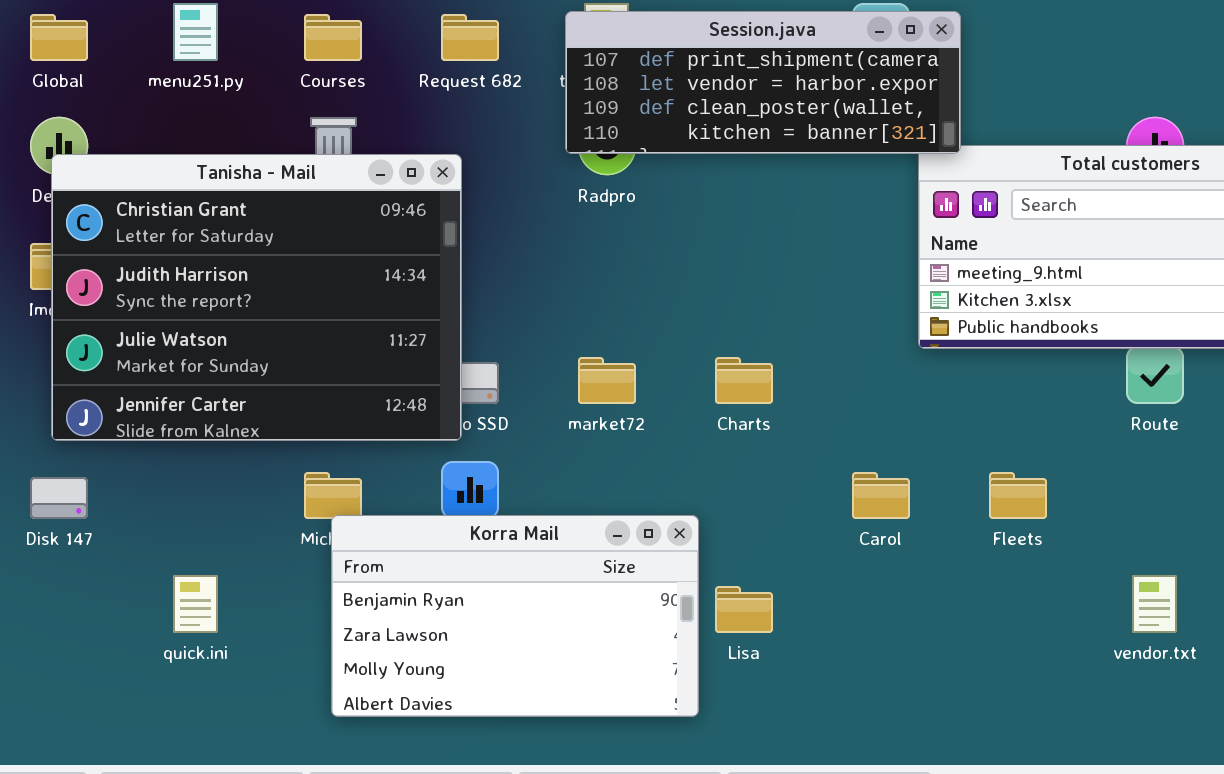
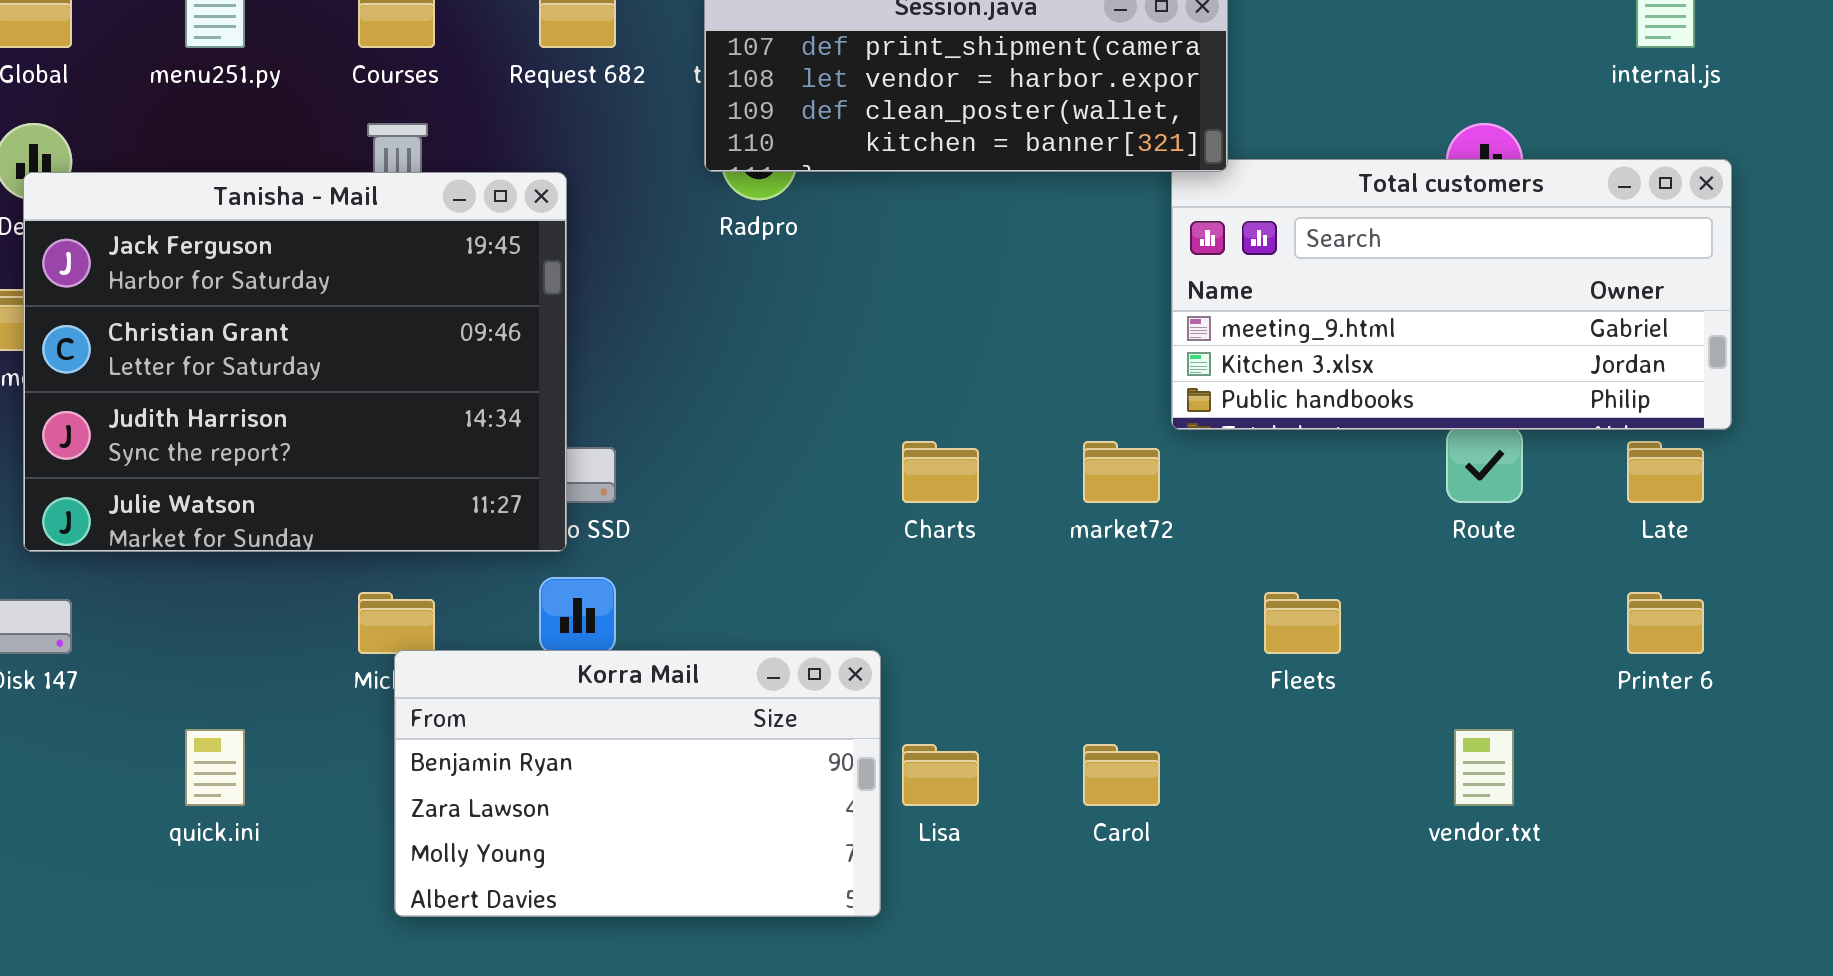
Tanisha - Mail: [51,154,462,441] -> [23,172,567,552], scrolled up 1 row
market72: [578,357,636,404] -> [1083,441,1160,503], moved
Carol: [852,472,910,519] -> [1083,744,1160,806], moved

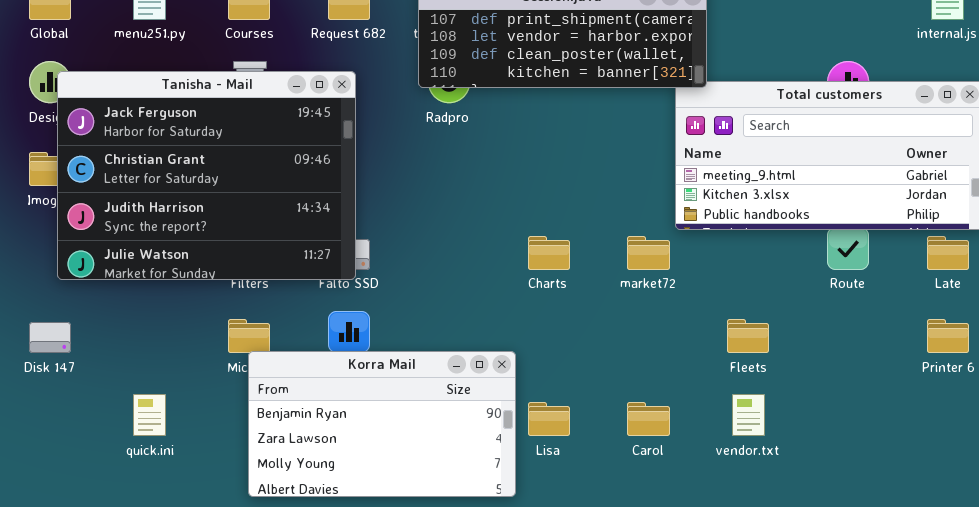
Tanisha - Mail: [23,172,567,552] -> [57,71,356,280], moved
vendor.txt: [1454,729,1514,806] -> [732,394,765,436], moved

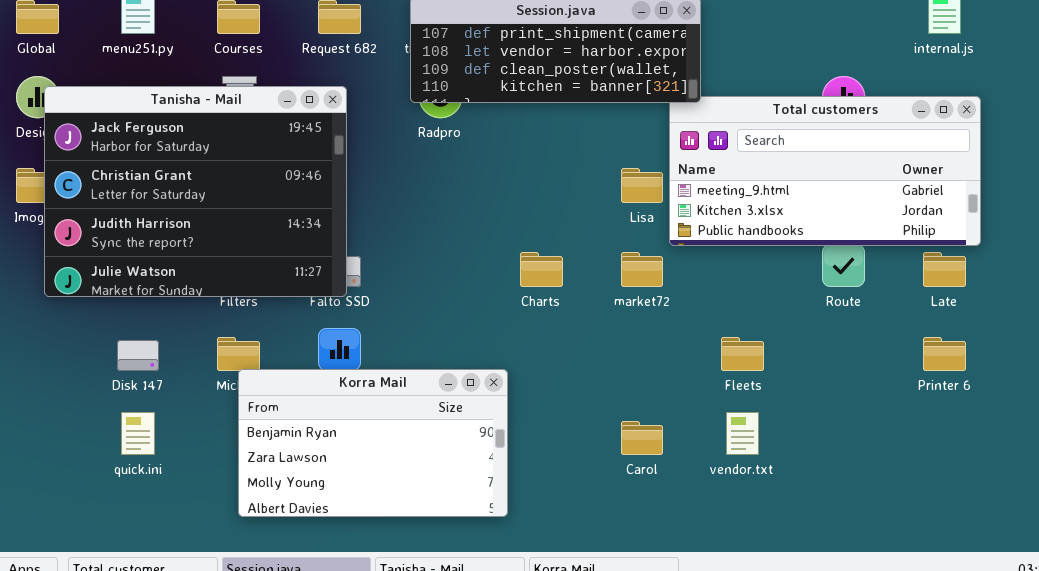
Disk 147: [29,322,71,353] -> [117,340,159,371], moved
Lisa: [528,402,570,436] -> [621,168,663,203], moved

